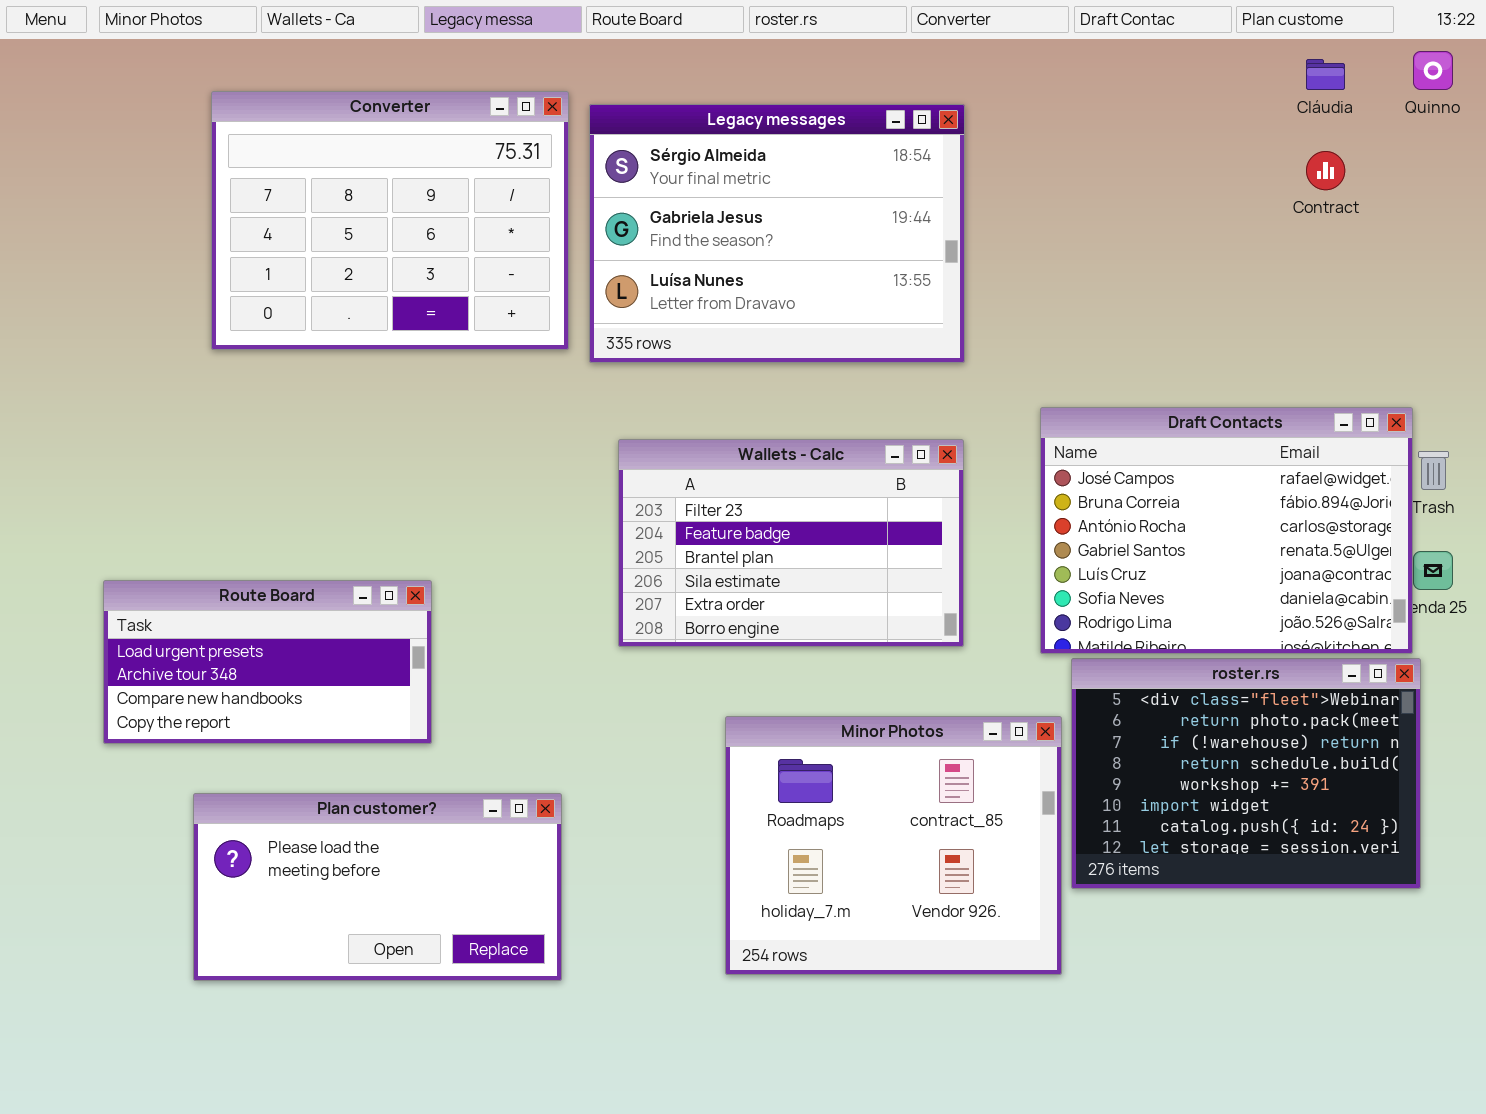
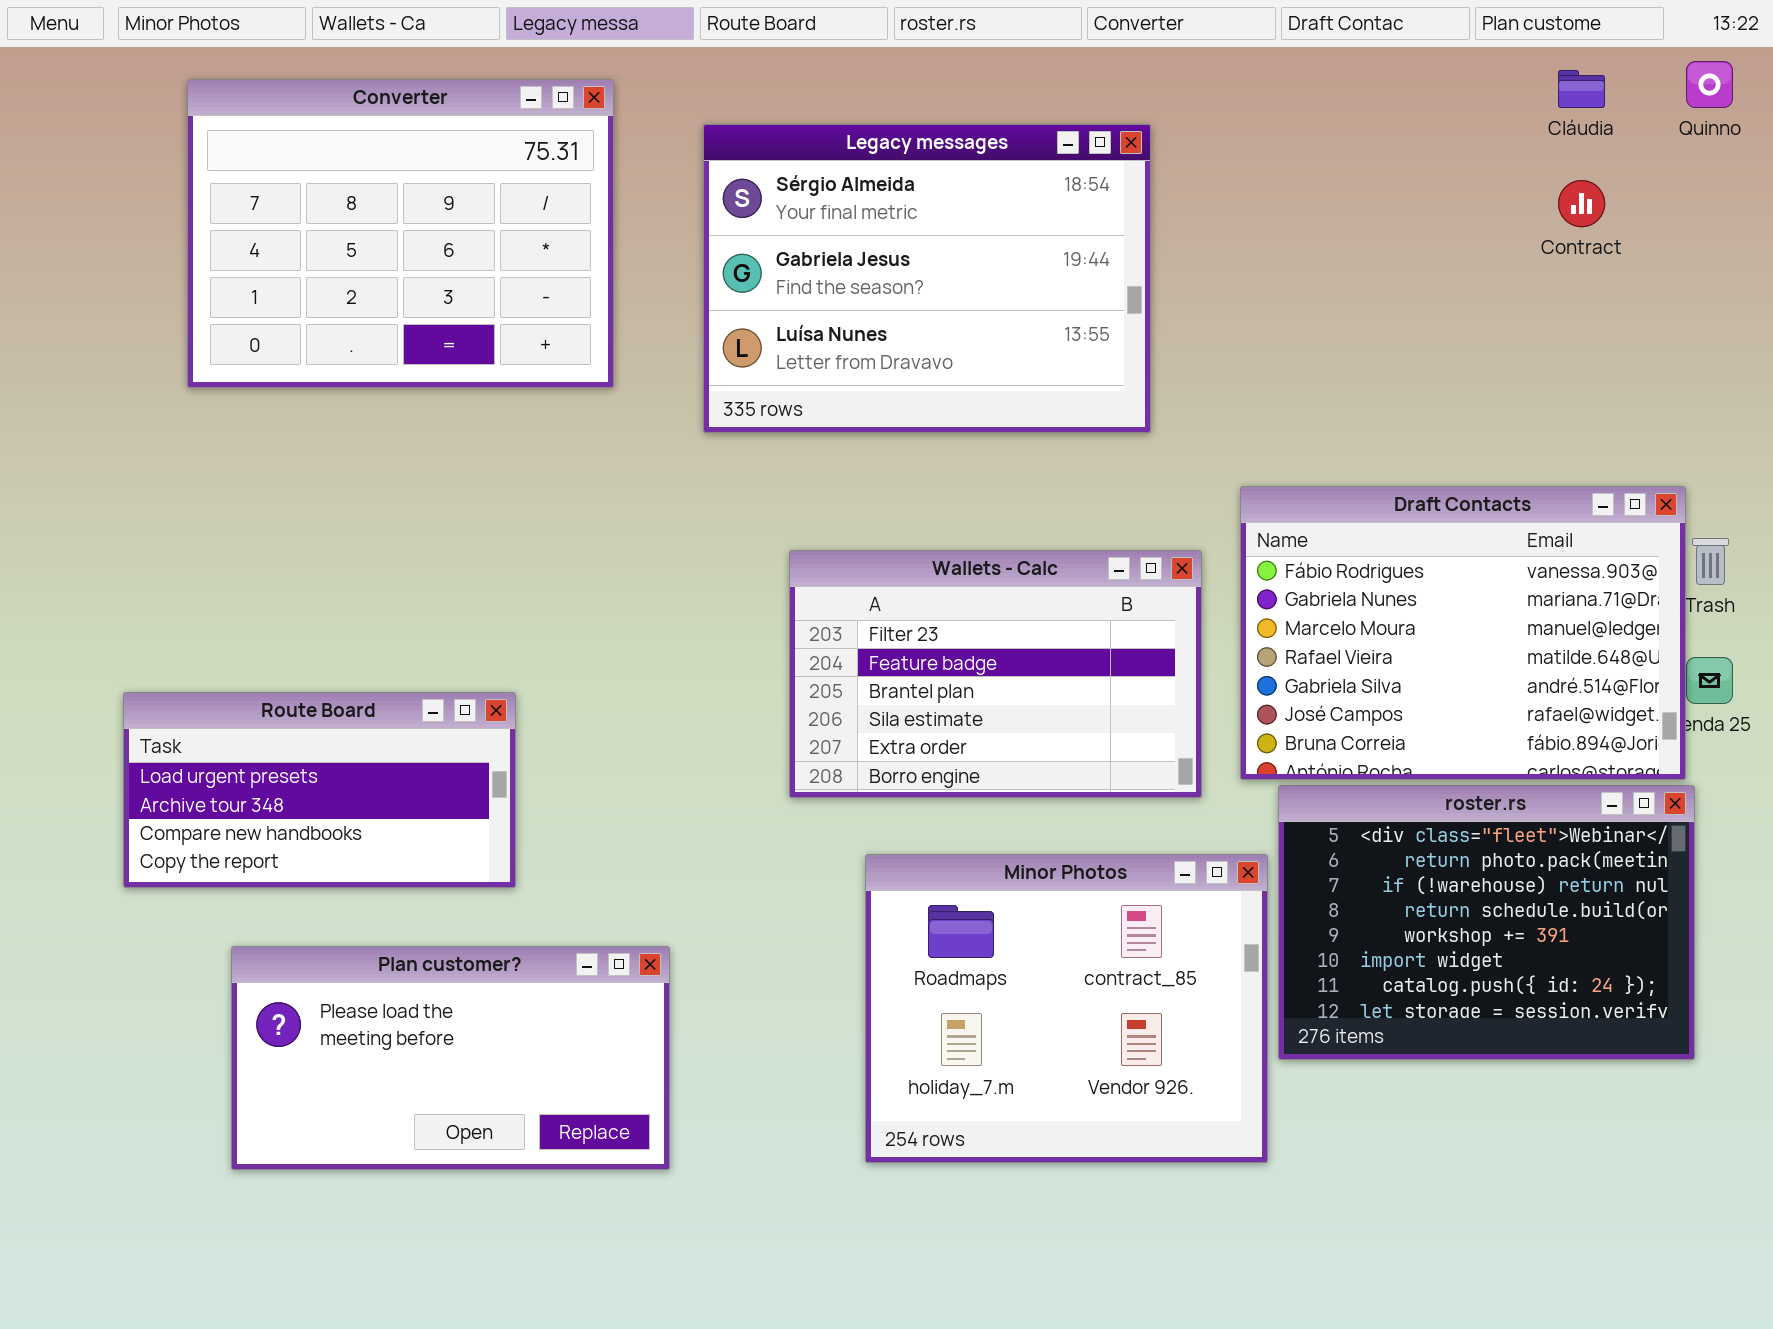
Converter: [211,91,569,350] -> [187,79,614,388], moved
Draft Contacts: [1040,407,1413,654] -> [1240,486,1686,780], scrolled up 5 rows
Wallets - Calc: [618,439,964,647] -> [789,550,1202,798], moved

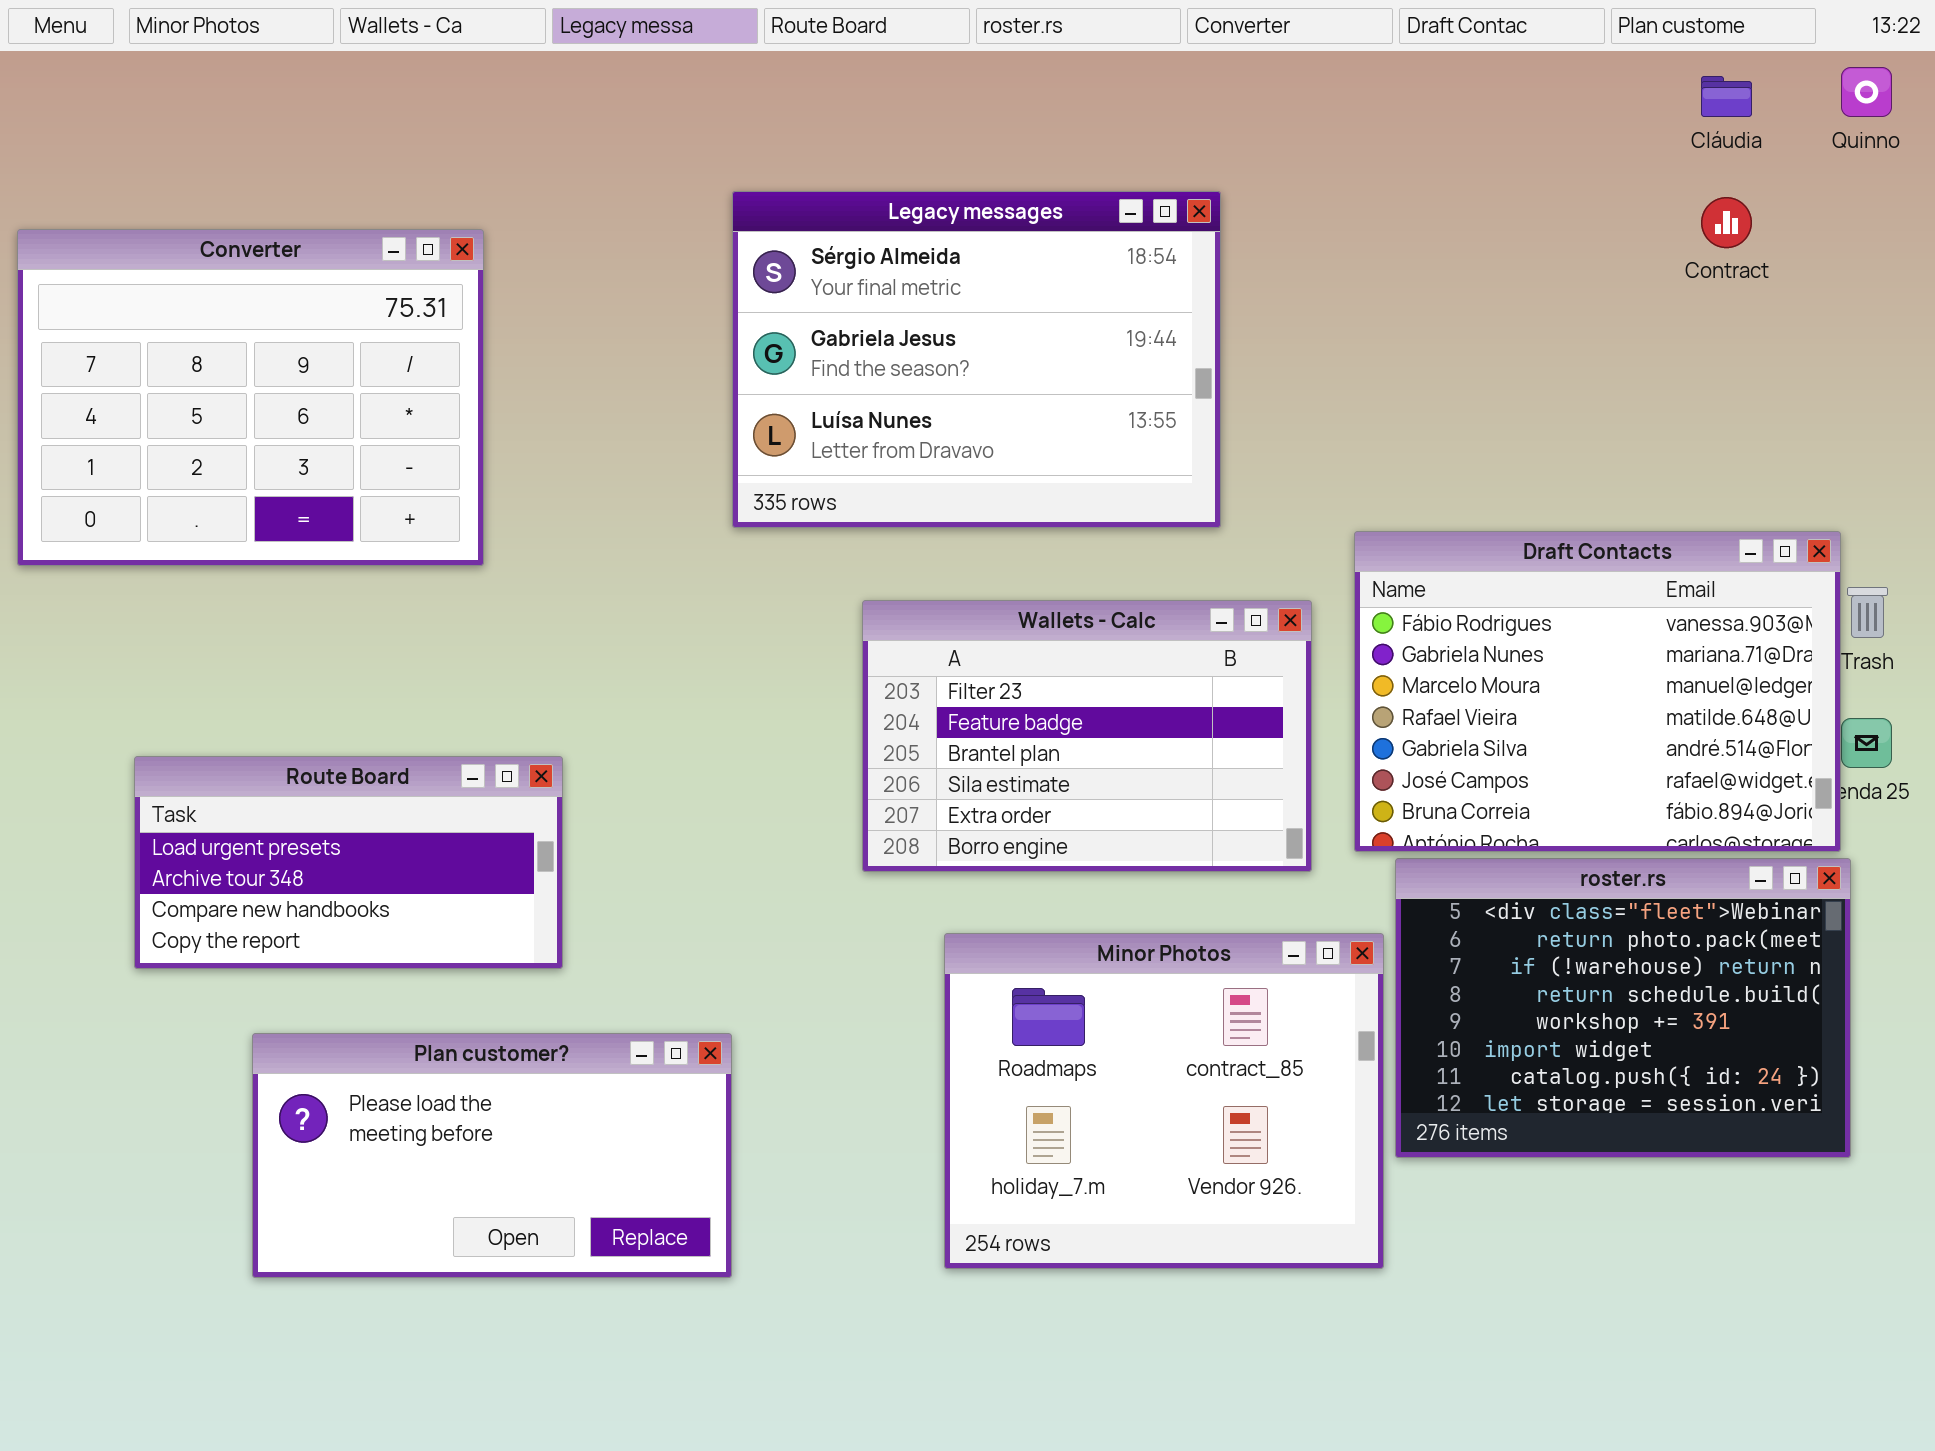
Converter: [187,79,614,388] -> [17,229,484,566], moved
Legacy messages: [703,124,1151,433] -> [732,191,1221,528], moved

